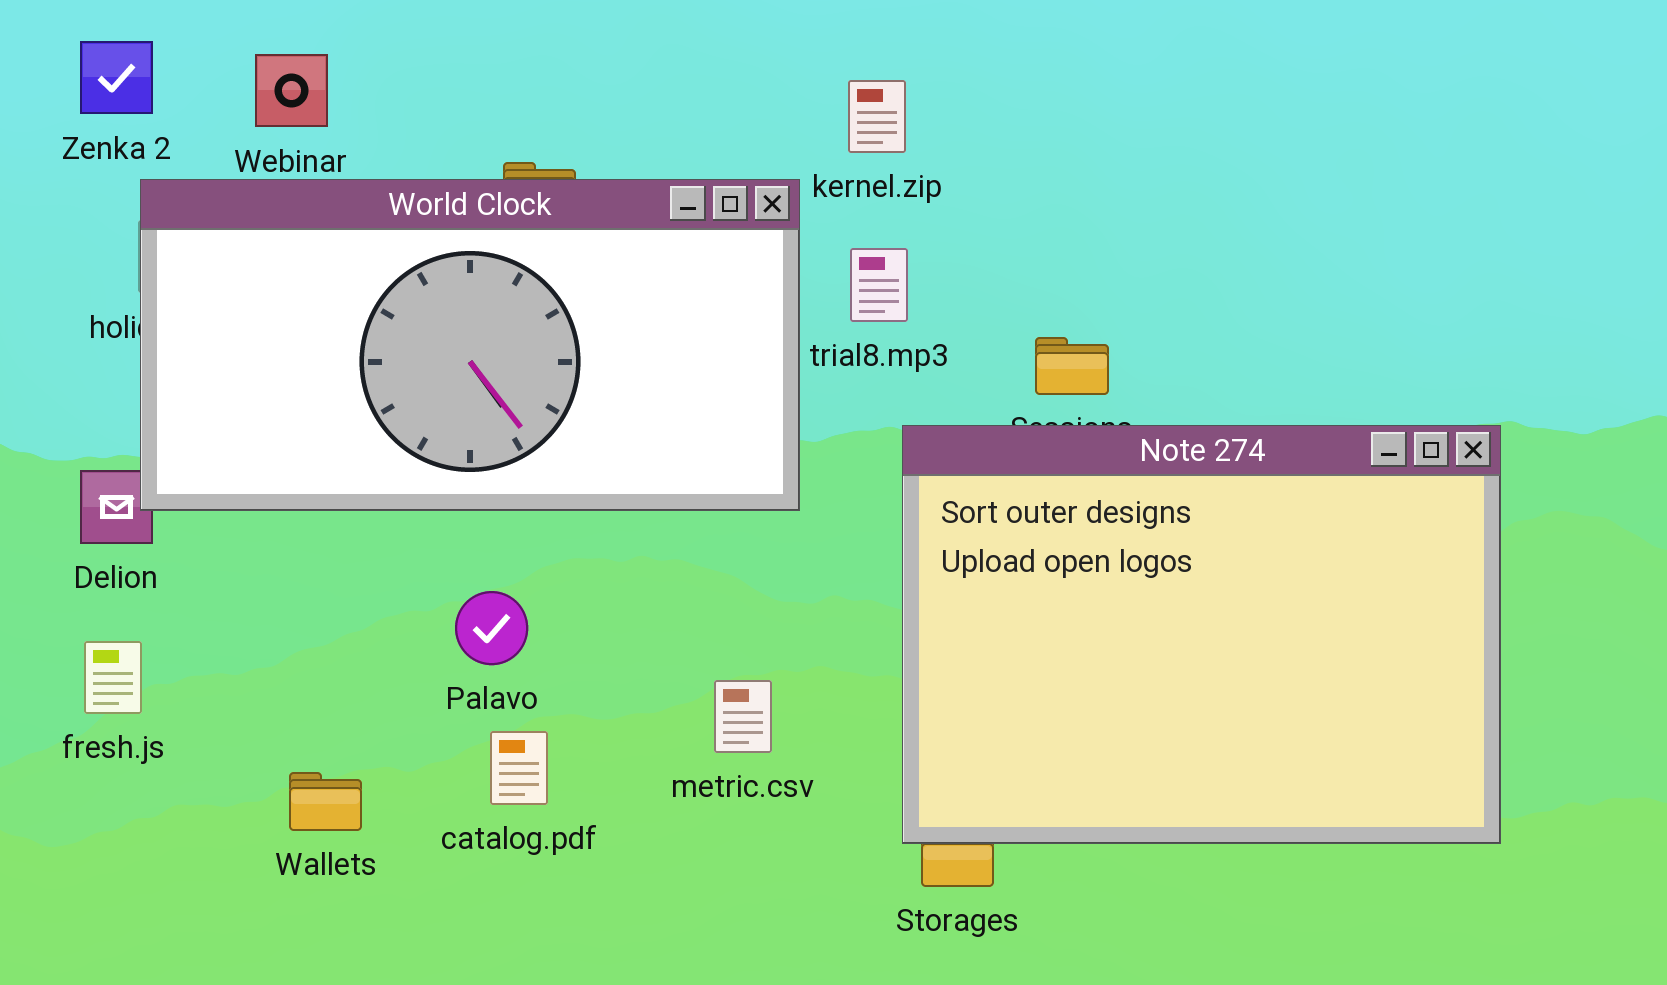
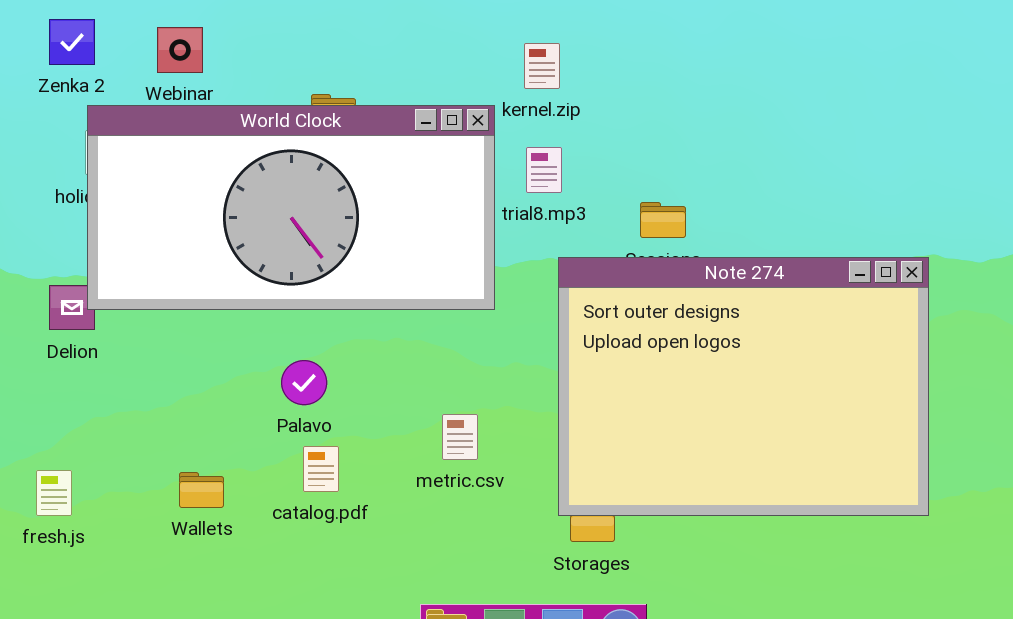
fresh.js: [84,641,142,714] -> [36,470,72,516], moved

